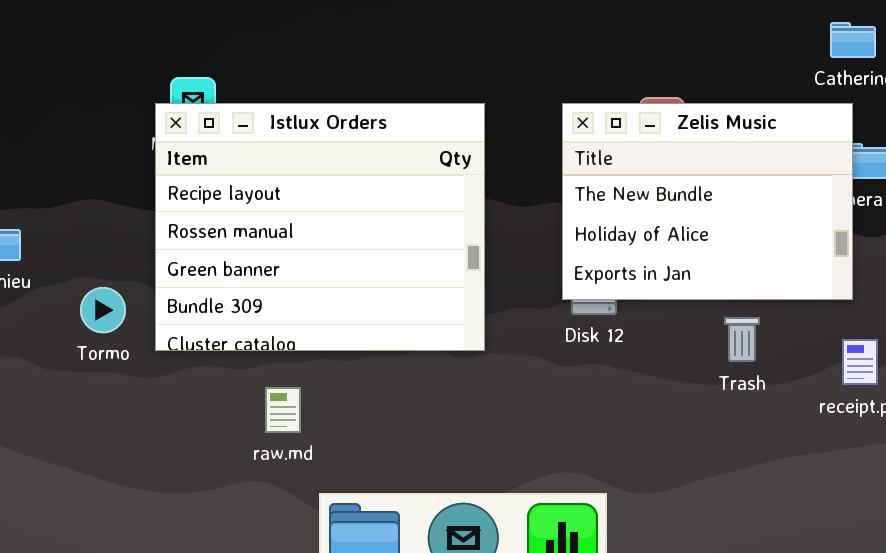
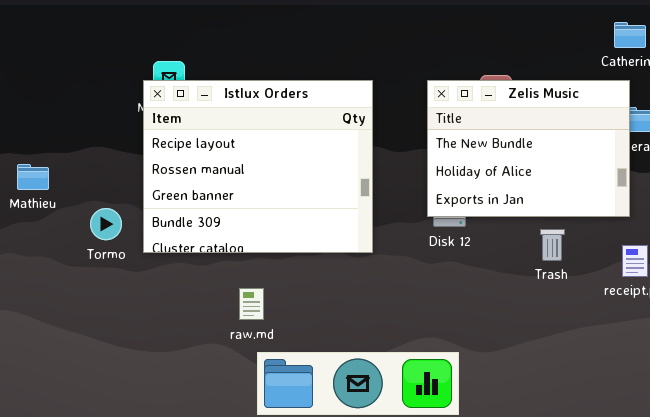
raw.md: [265,387,301,433] -> [239,288,264,320], moved

